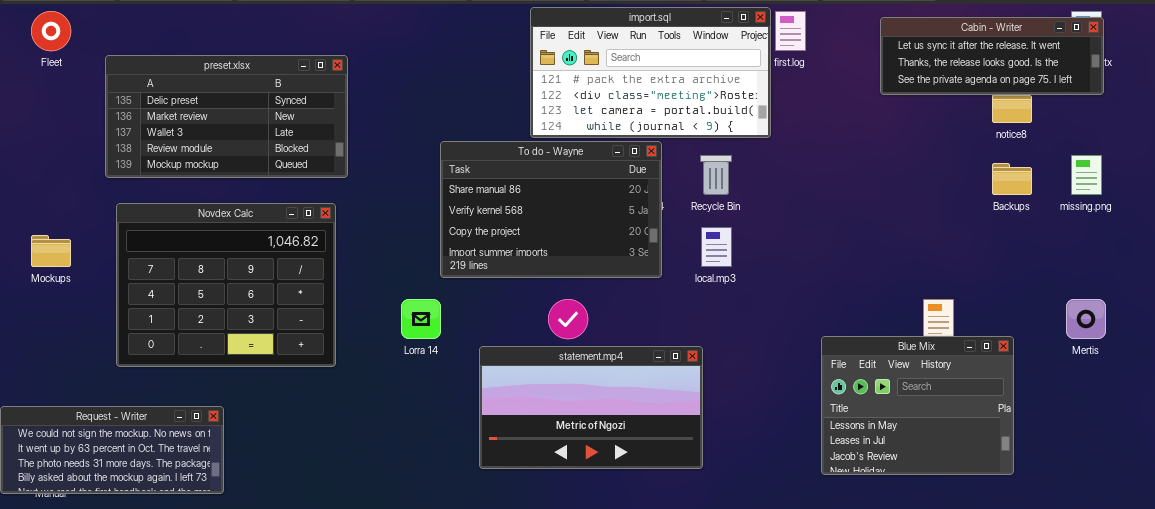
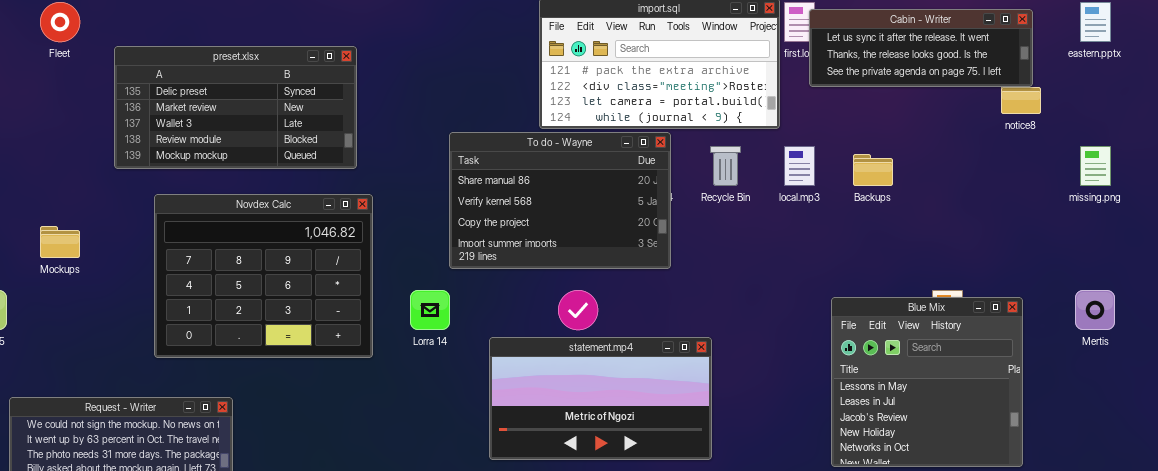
Cabin - Writer: [880,17,1104,95] -> [809,9,1033,87], moved
Backups: [992,163,1032,195] -> [853,154,893,186], moved
Novdex Calc: [116,203,336,367] -> [154,194,373,358], moved
local.mp3: [701,227,732,267] -> [784,146,815,186], moved
Blue Mix: [821,336,1014,475] -> [831,297,1023,467], resized

